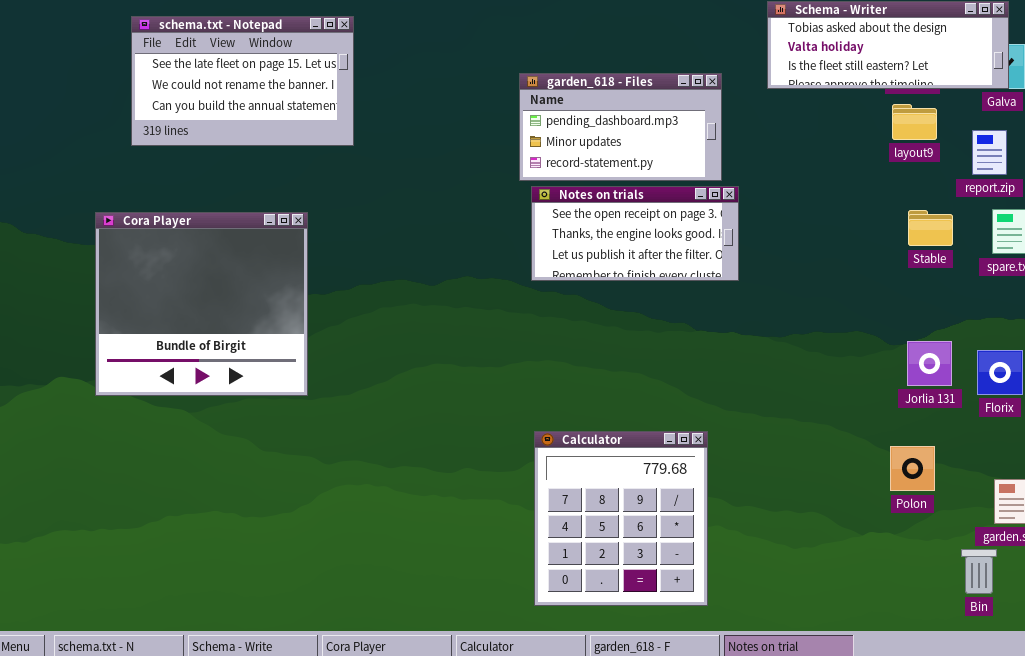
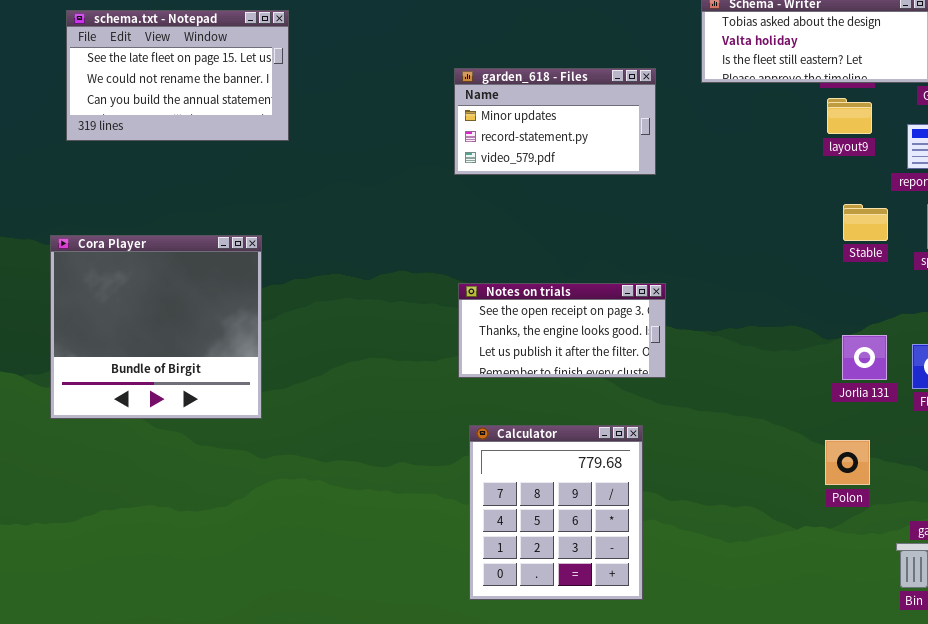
garden_618 - Files: [519,73,722,181] -> [454,68,656,175], scrolled down 1 row
Notes on trials: [531,186,739,281] -> [458,283,666,378], moved
Cora Player: [95,212,308,396] -> [50,235,262,419], moved

